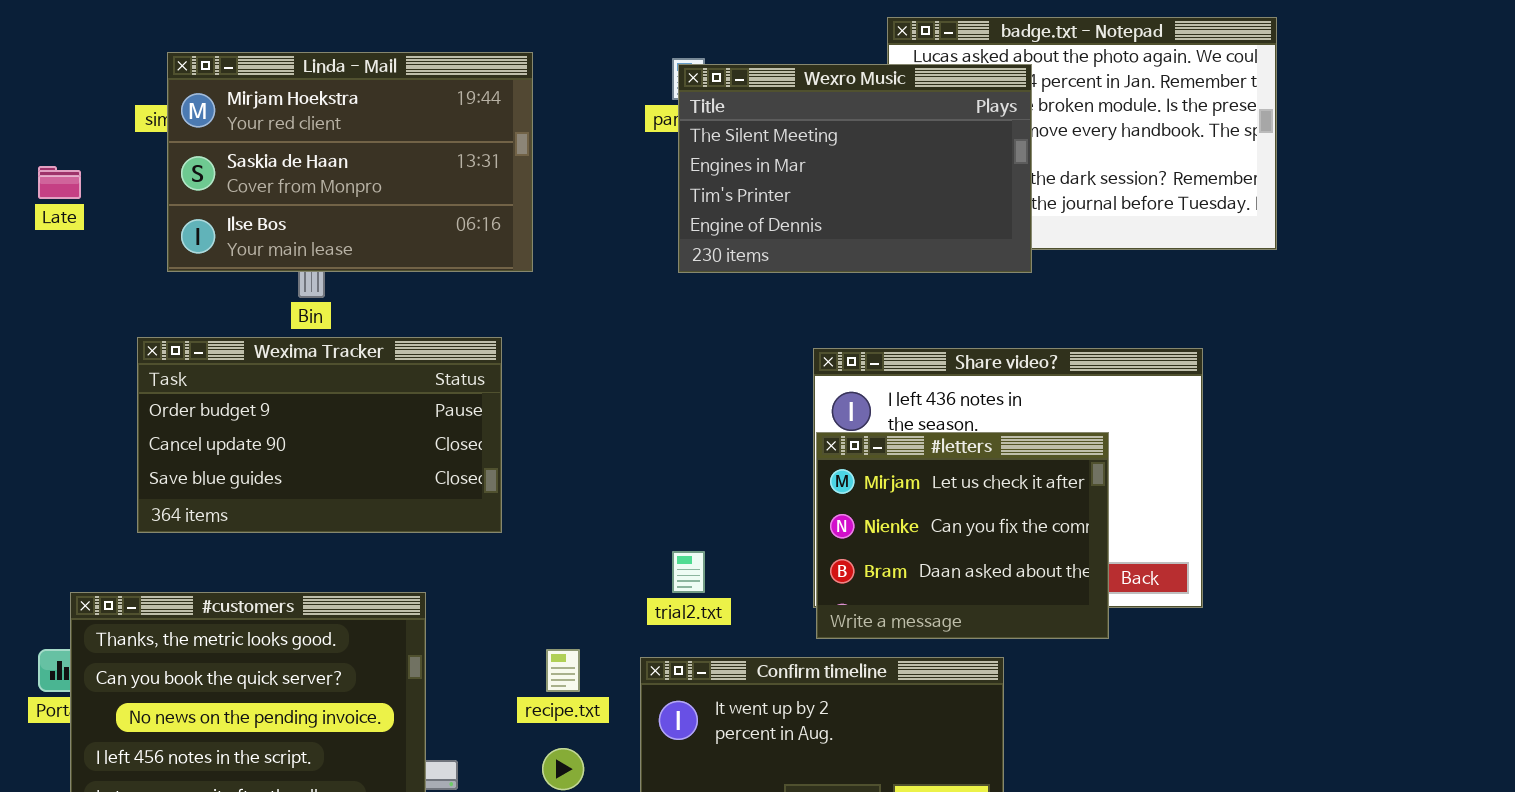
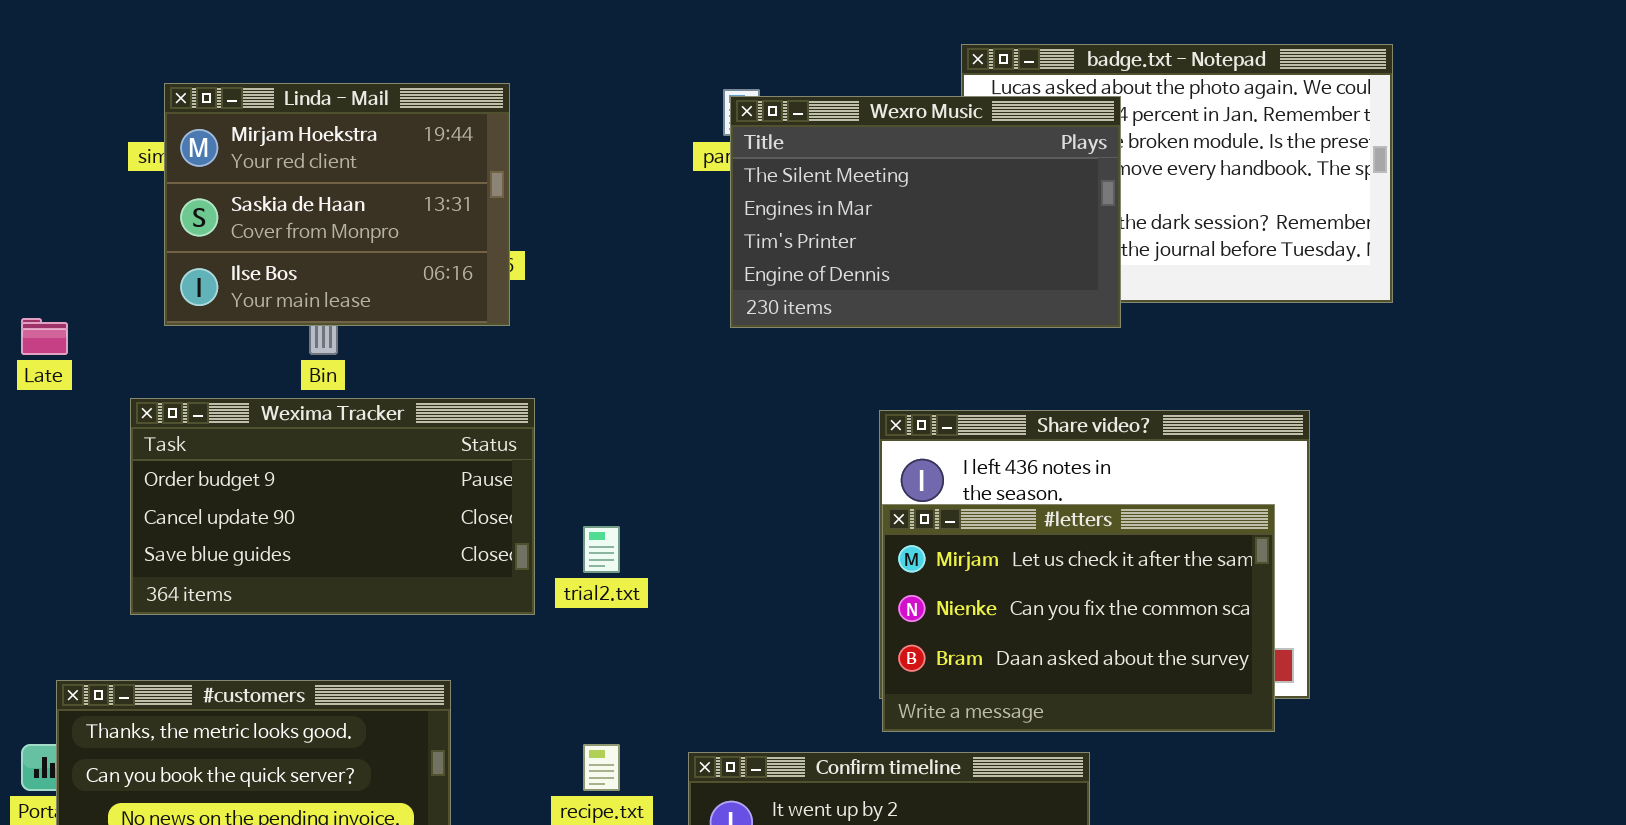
Linda - Mail: [167,52,533,272] -> [164,83,510,326], resized
Late: [38,166,81,199] -> [21,318,68,355], moved
#letters: [816,432,1109,639] -> [882,504,1275,732], resized
trial2.txt: [672,551,705,593] -> [583,526,620,573], moved

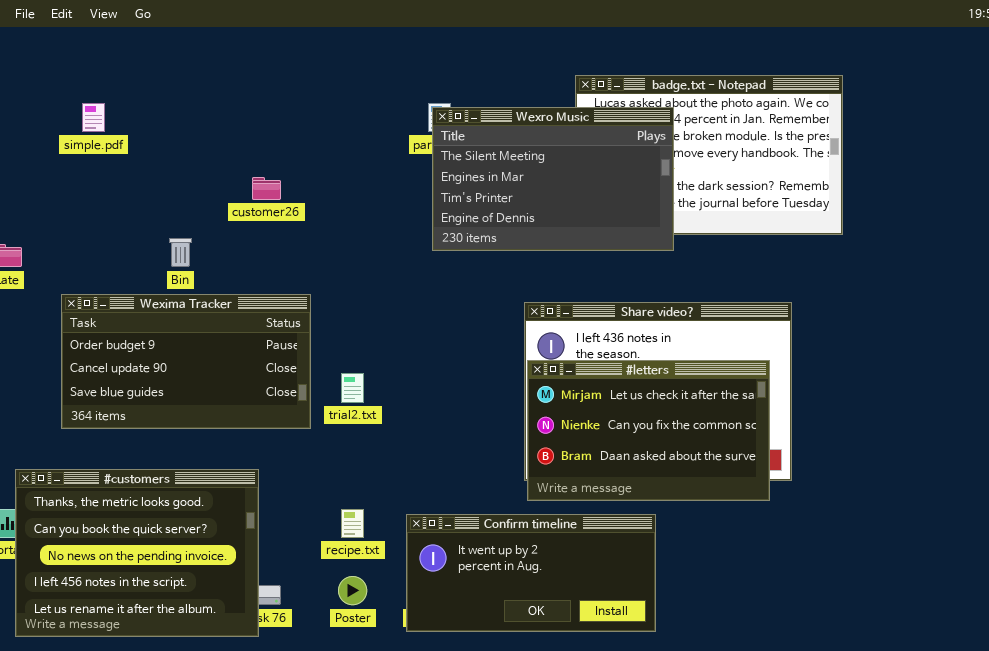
Linda - Mail: [164,83,510,326] -> none, closed

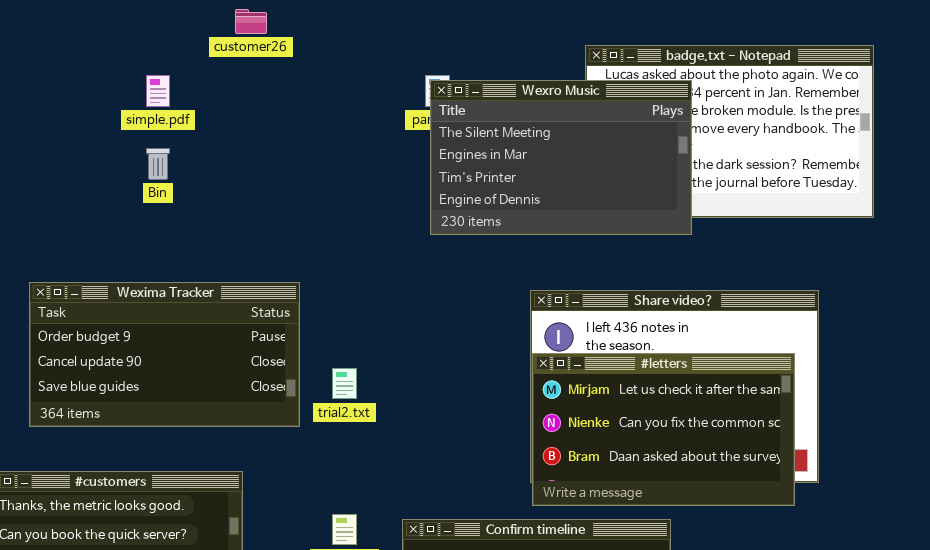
simple.pdf: [82,103,105,132] -> [146,75,170,107], moved
customer26: [252,177,281,200] -> [235,9,267,34], moved
Bin: [169,238,192,267] -> [146,148,170,180], moved

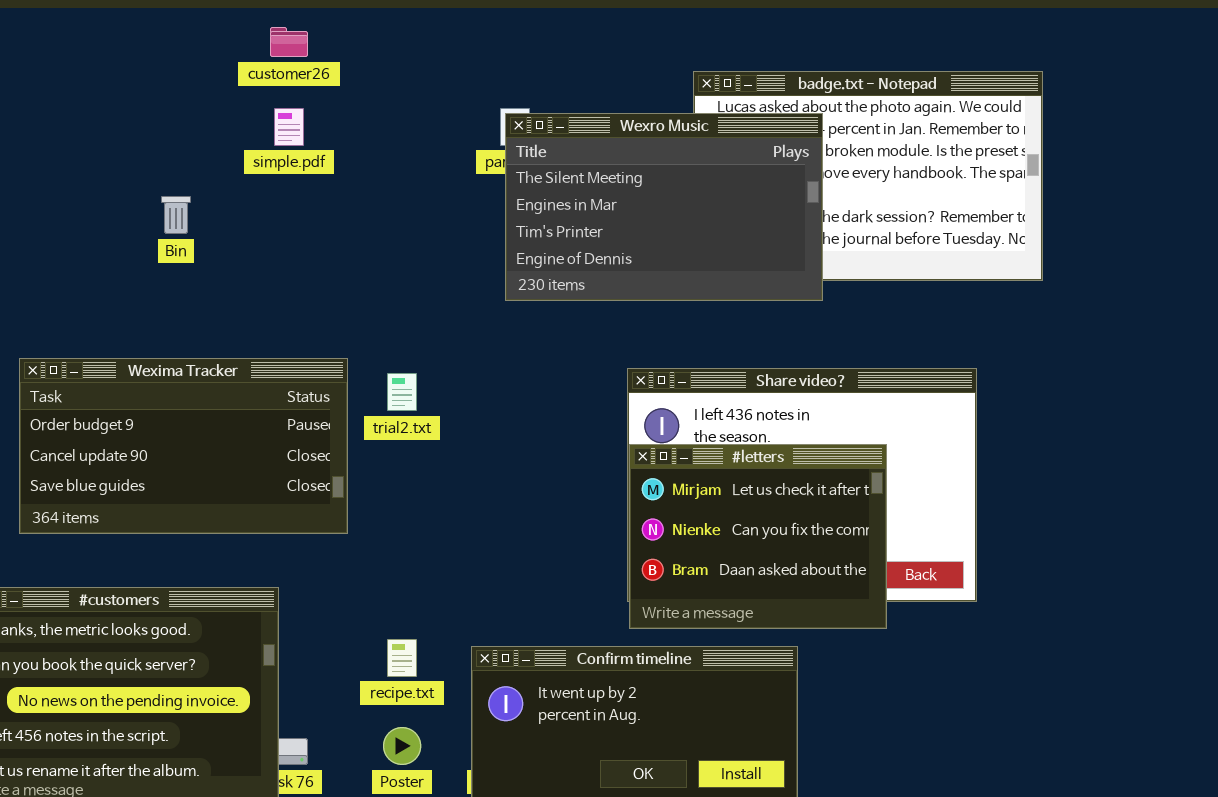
simple.pdf: [146,75,170,107] -> [274,108,304,146], moved
#letters: [532,353,795,506] -> [629,444,887,629], resized
trial2.txt: [332,368,357,399] -> [387,373,417,411], moved

